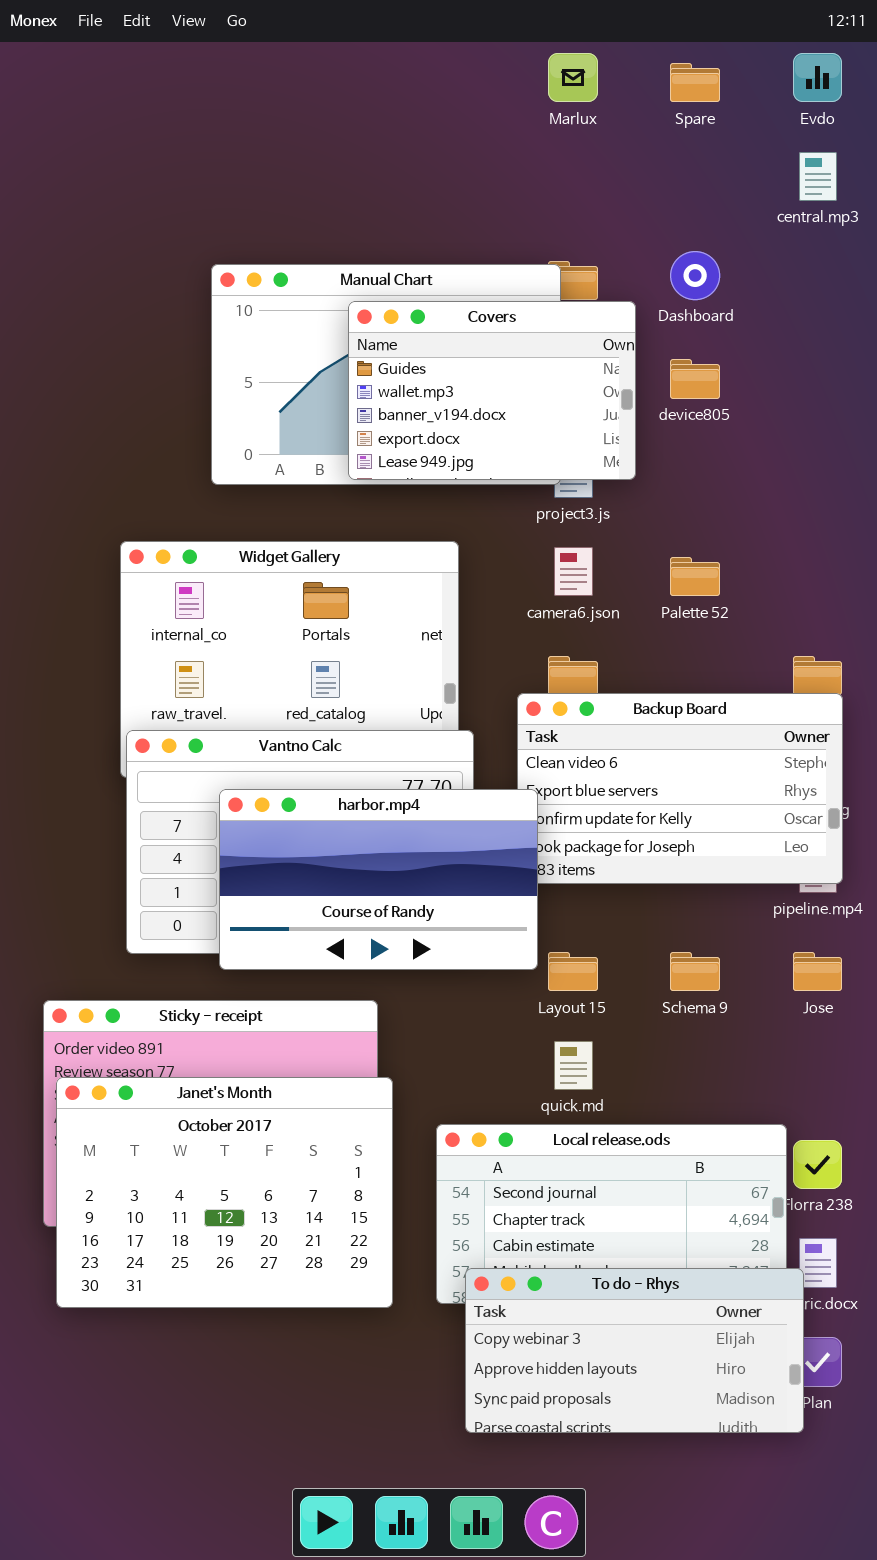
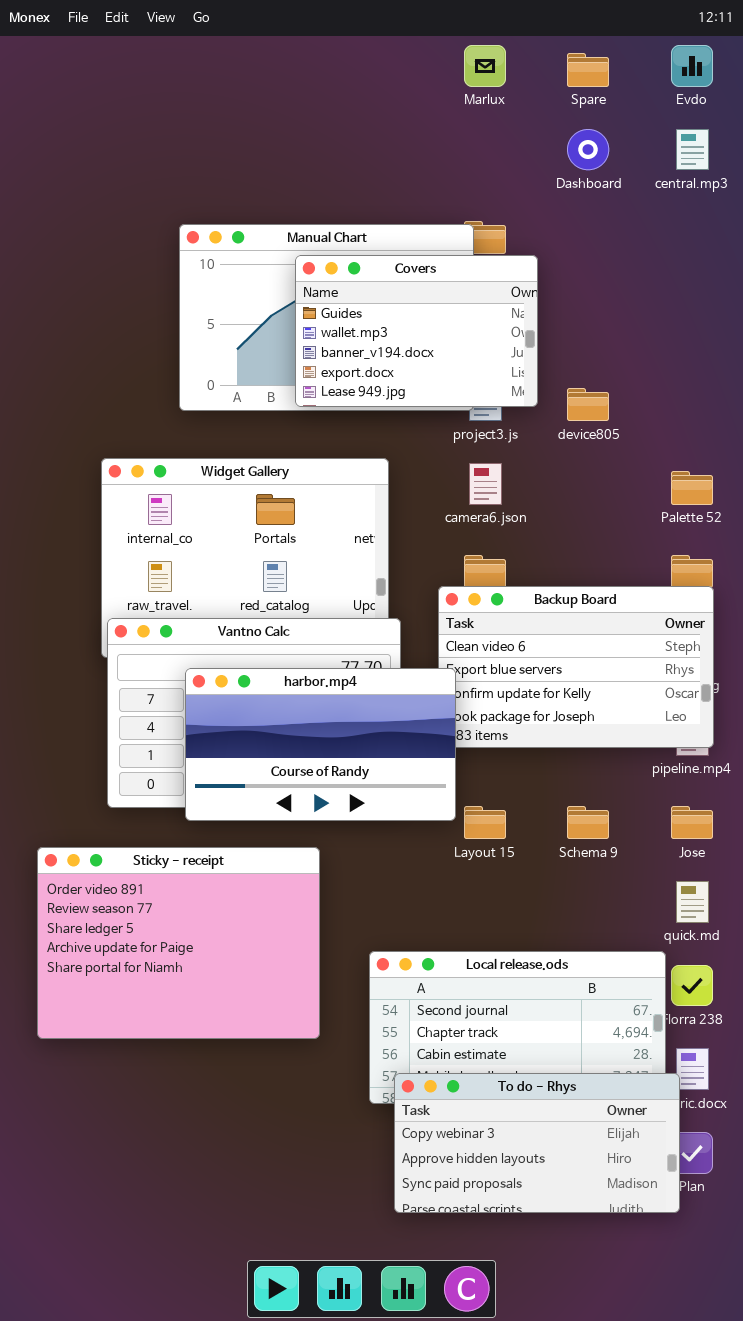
Dashboard: [670,251,720,300] -> [567,129,609,170], moved
device805: [670,359,720,399] -> [567,388,609,421], moved
Palette 52: [670,557,720,596] -> [671,471,713,505], moved
quick.md: [554,1041,593,1090] -> [676,881,709,923], moved
Janet's Month: [56,1077,393,1308] -> none, closed

